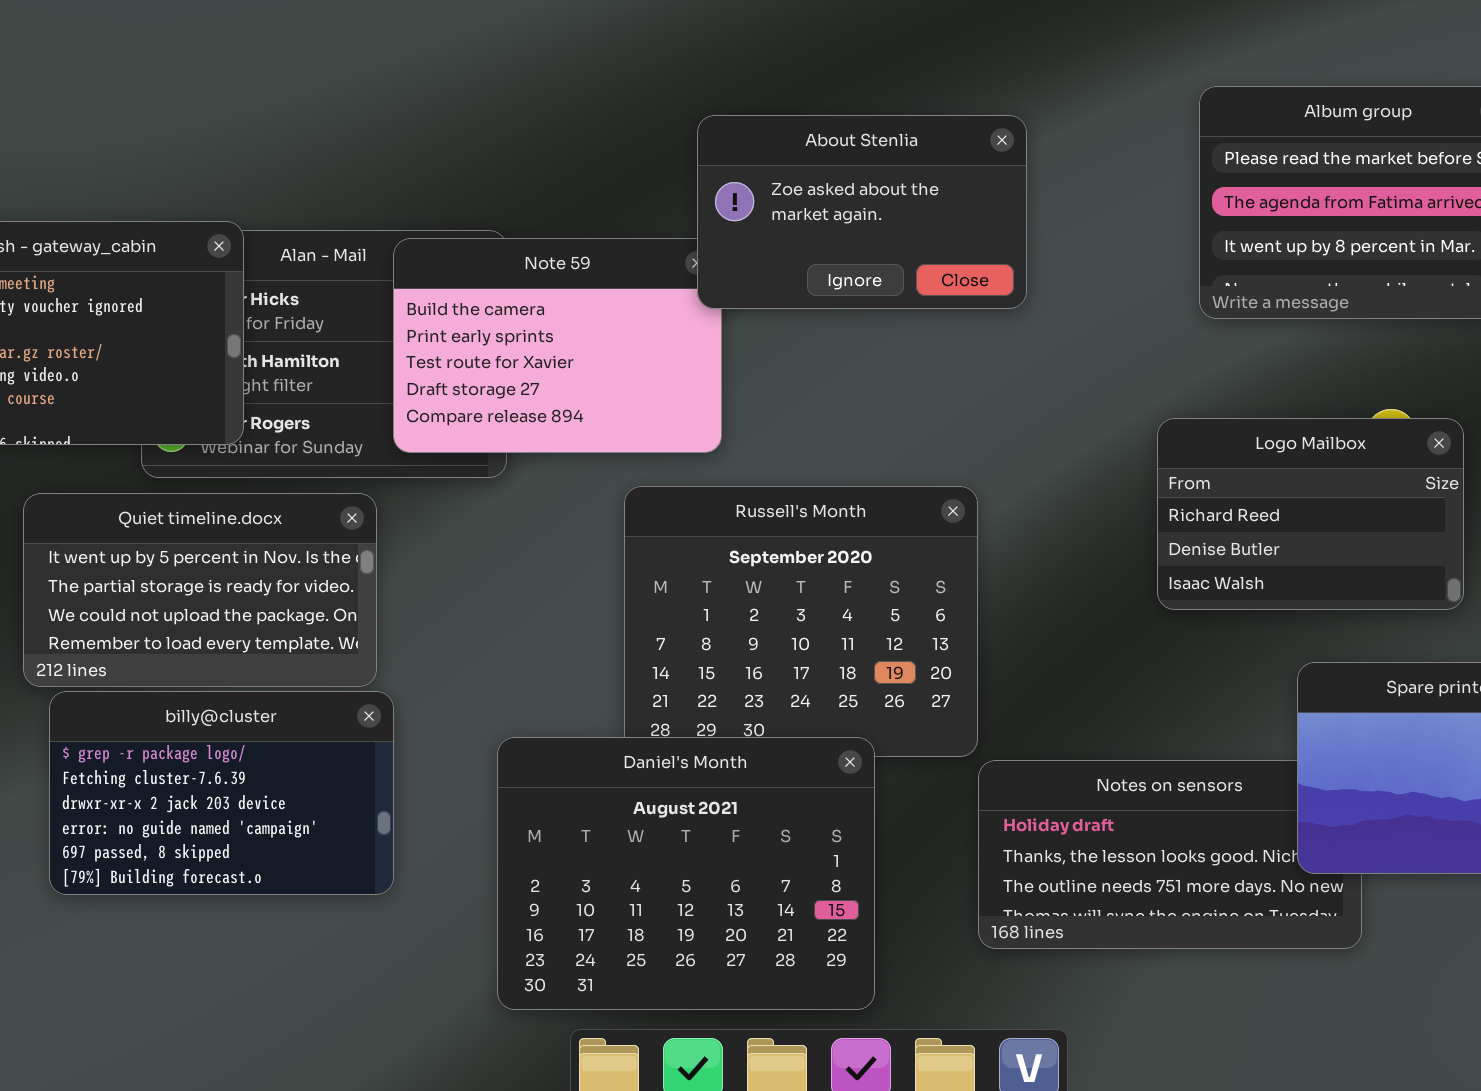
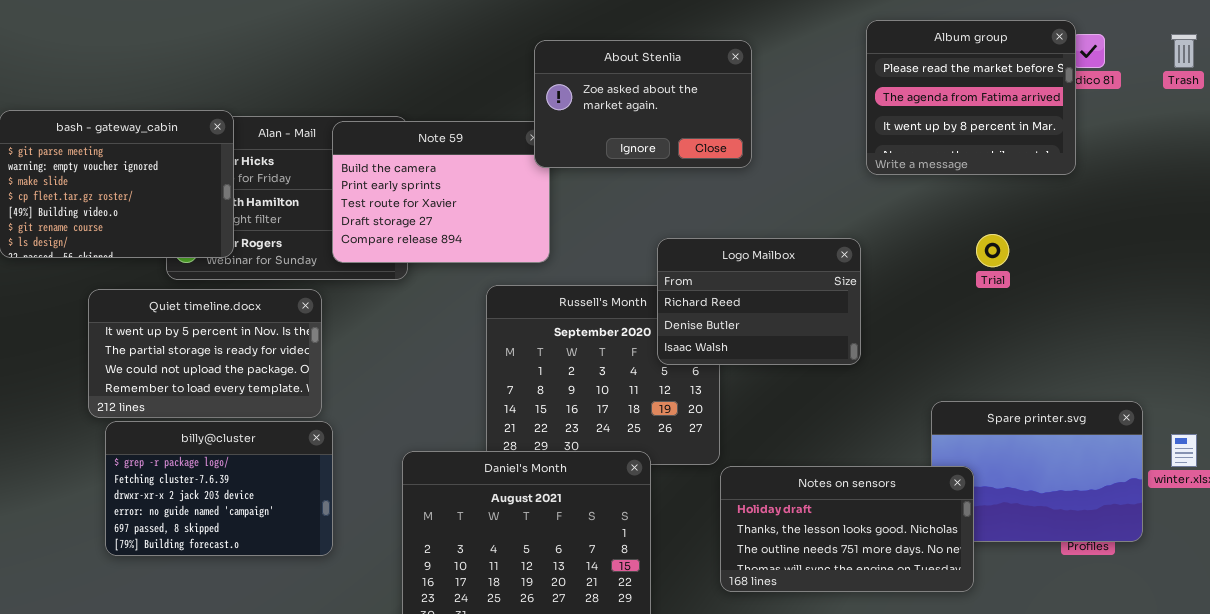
Logo Mailbox: [1157,418,1464,610] -> [657,238,861,365], moved
Notes on sensors: [978,760,1362,949] -> [720,466,974,592], raised

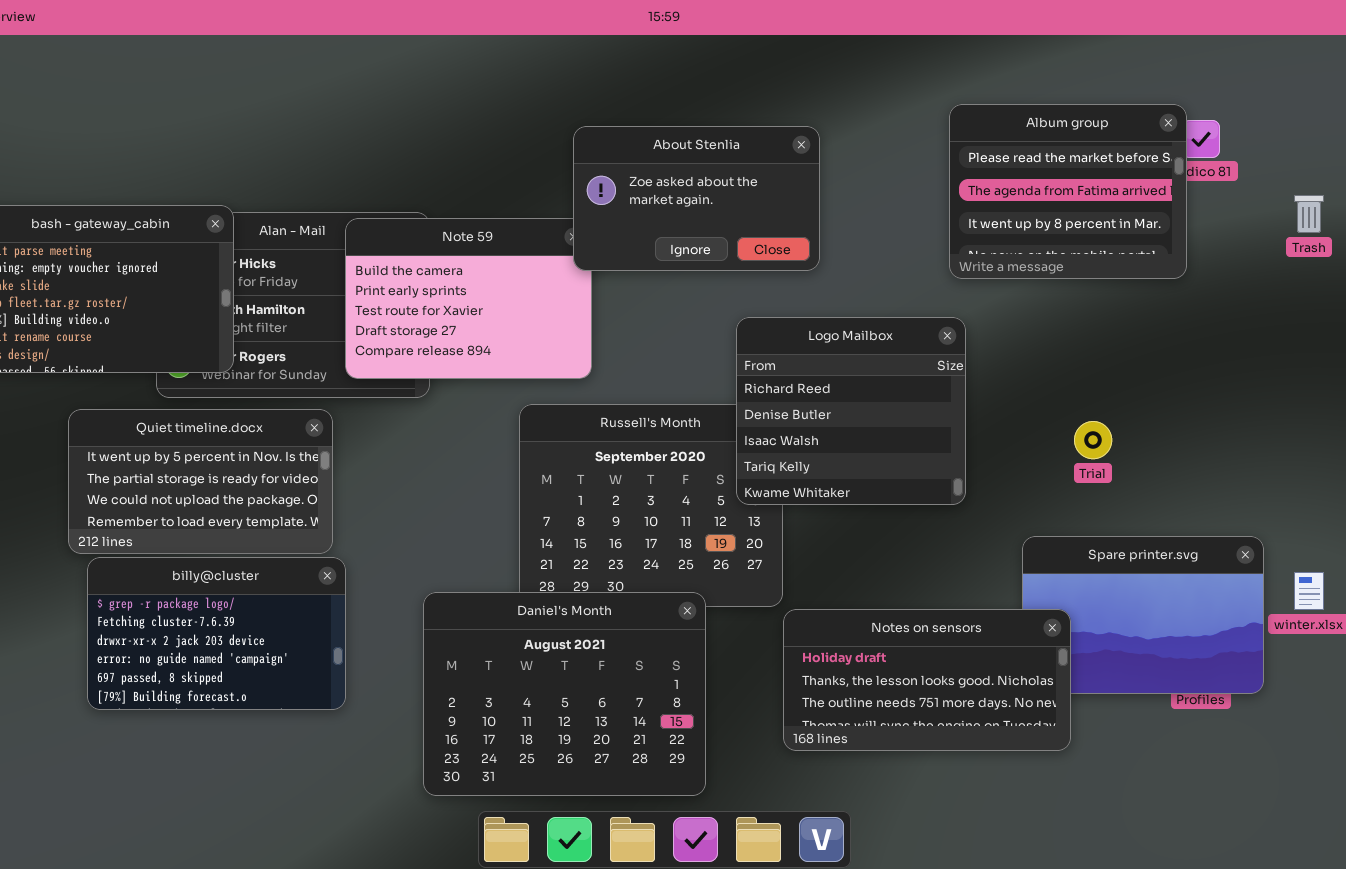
Trash: [1171,34,1197,68] -> [1294,195,1324,233], moved
Trial: [976,234,1009,267] -> [1074,421,1112,459], moved
Logo Mailbox: [657,238,861,365] -> [736,317,966,505], moved, resized

